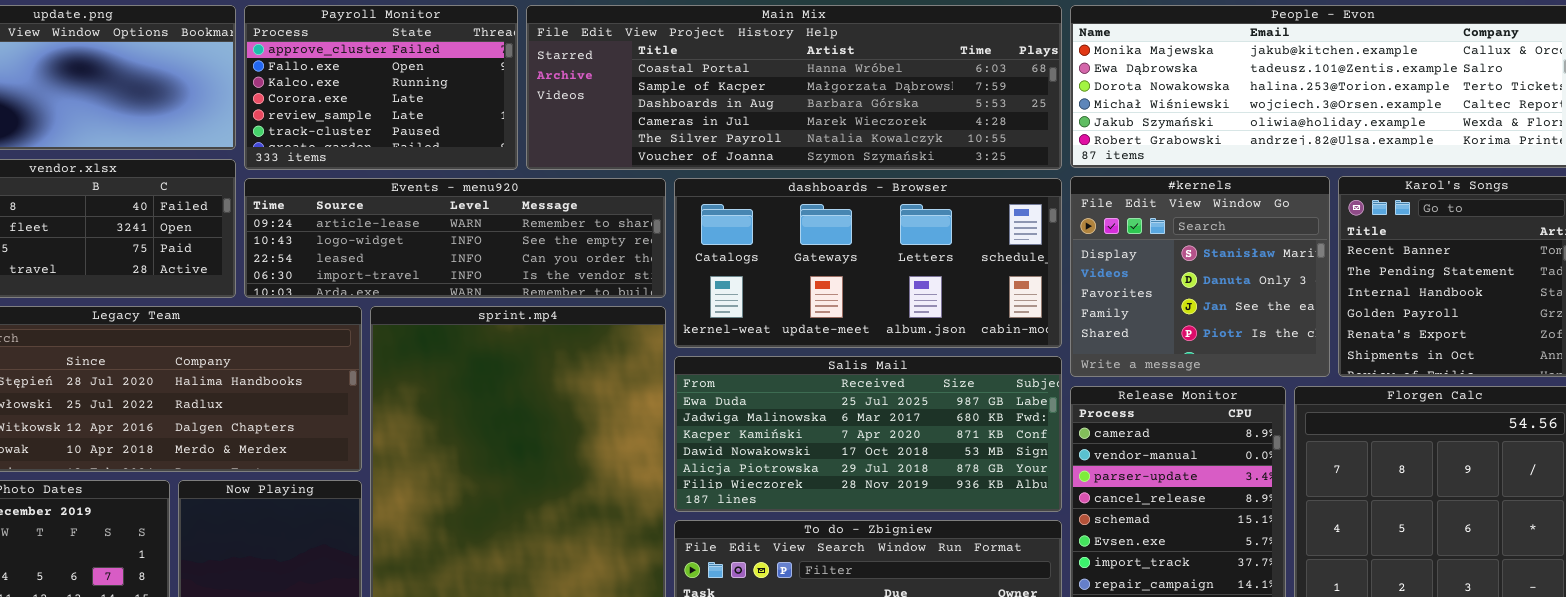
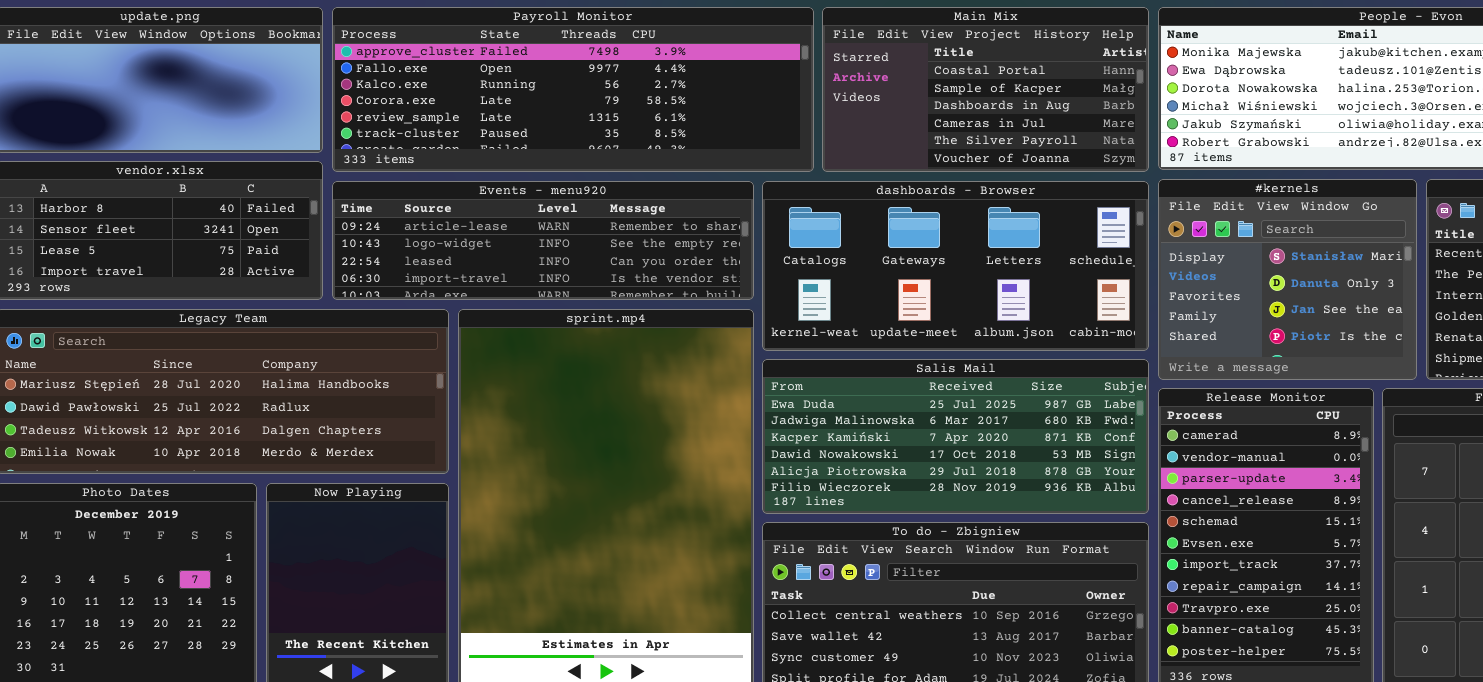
Payroll Monitor: [244,5,518,170] -> [332,7,814,172], resized
Main Mix: [526,5,1062,170] -> [822,7,1149,172], resized

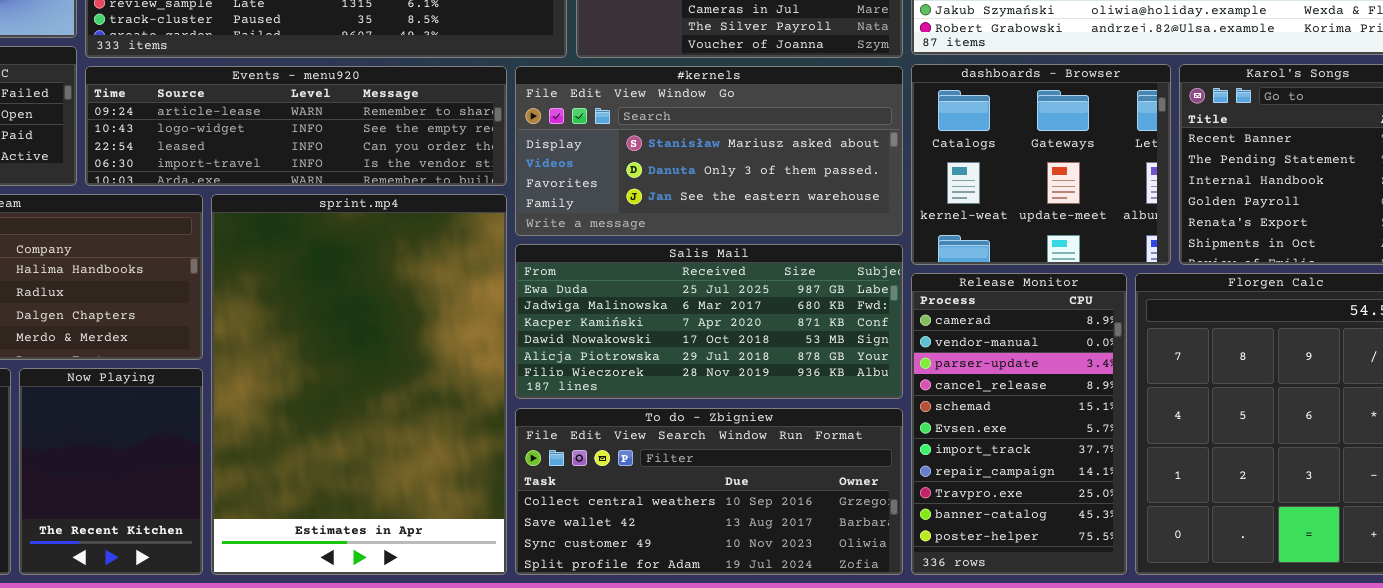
#kernels: [1158,179,1417,380] -> [515,66,903,236], moved, resized
dashboards - Browser: [762,181,1149,351] -> [911,64,1171,265], moved, resized

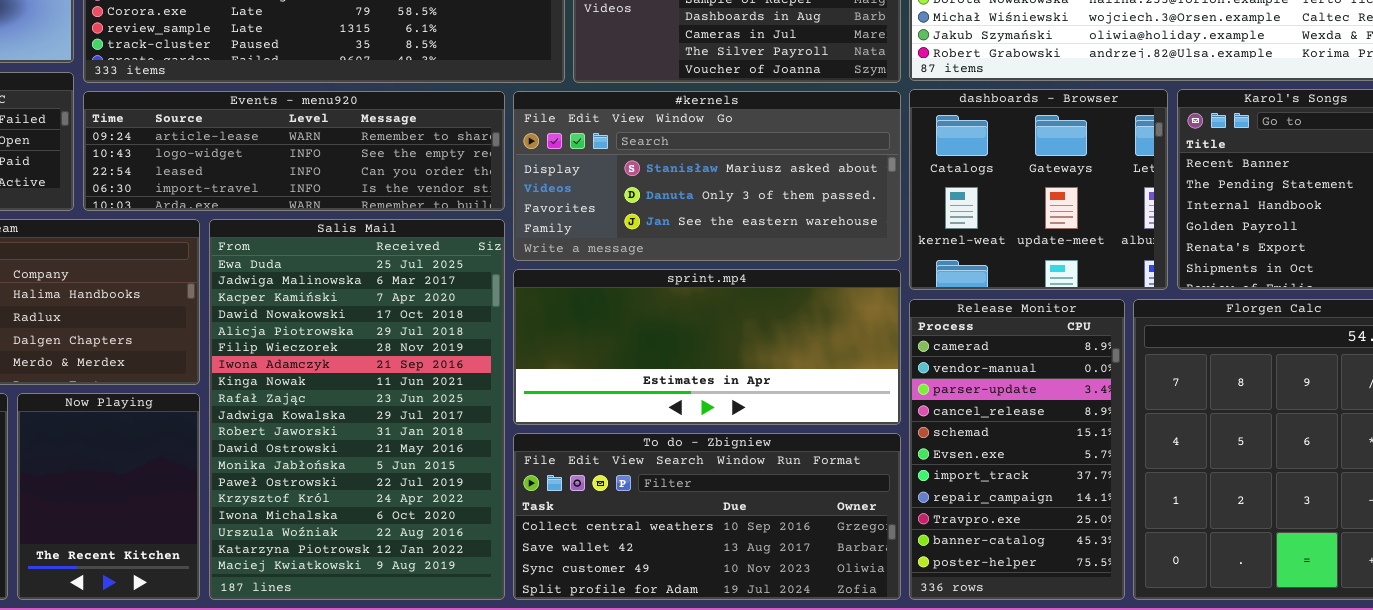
sprint.mp4: [211,194,507,575] -> [513,269,901,425], moved, resized
Salis Mail: [515,244,903,399] -> [209,219,505,600], moved, resized

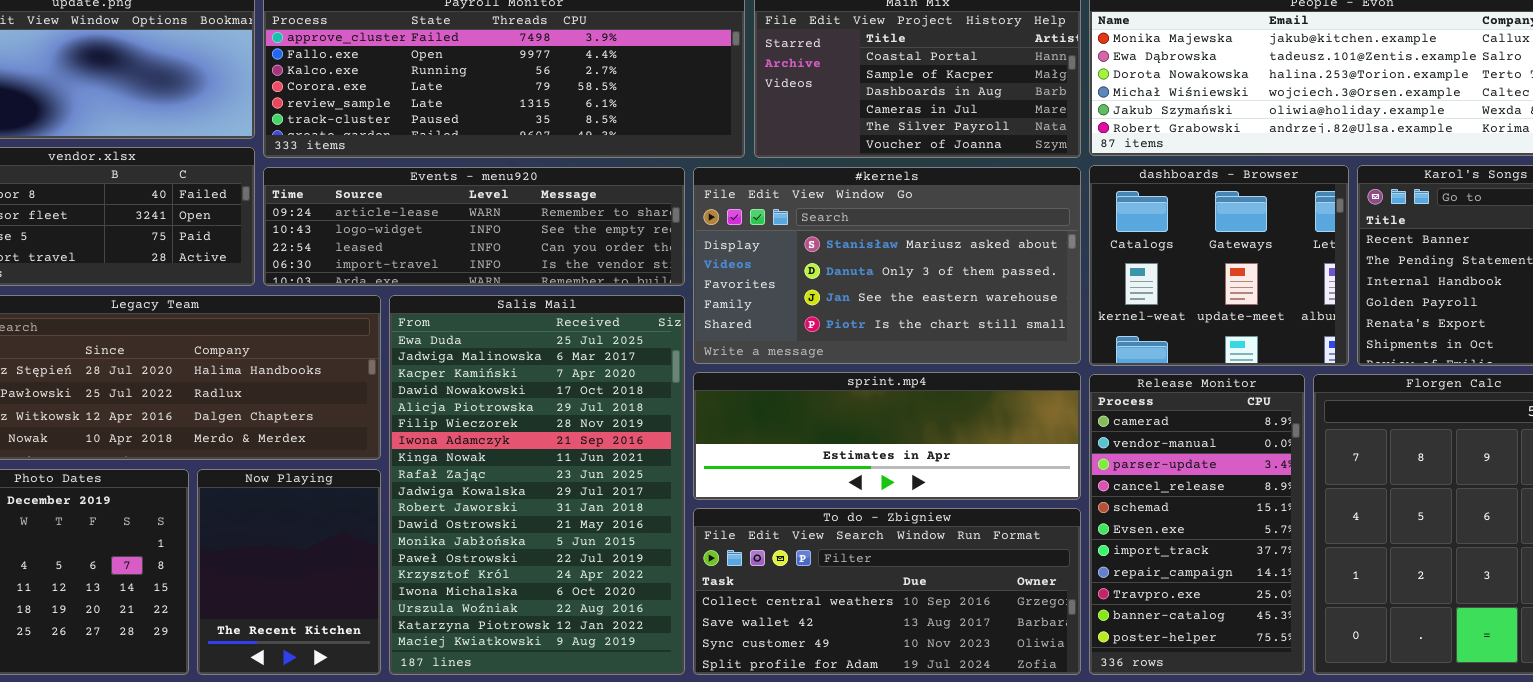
#kernels: [513,91,901,261] -> [693,167,1081,364], resized
sprint.mp4: [513,269,901,425] -> [693,372,1081,500], resized

